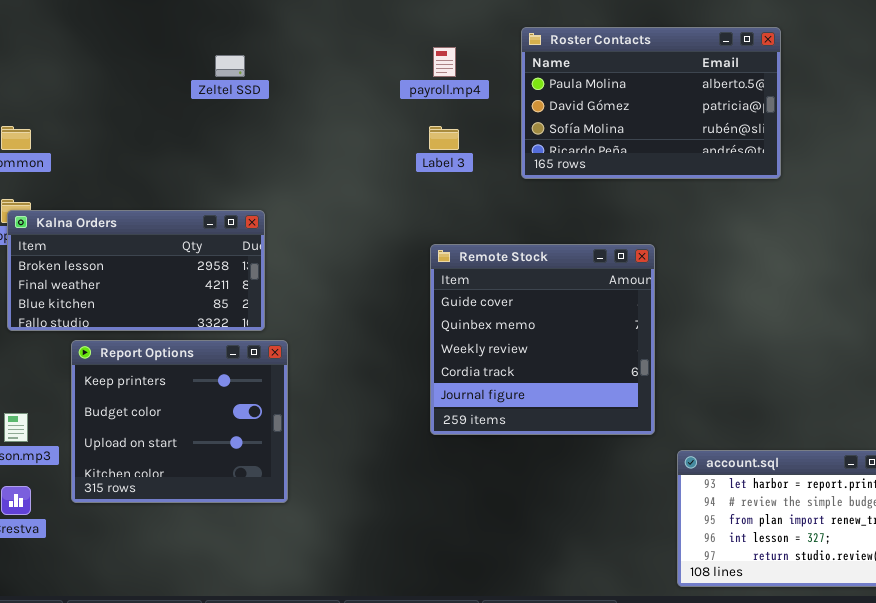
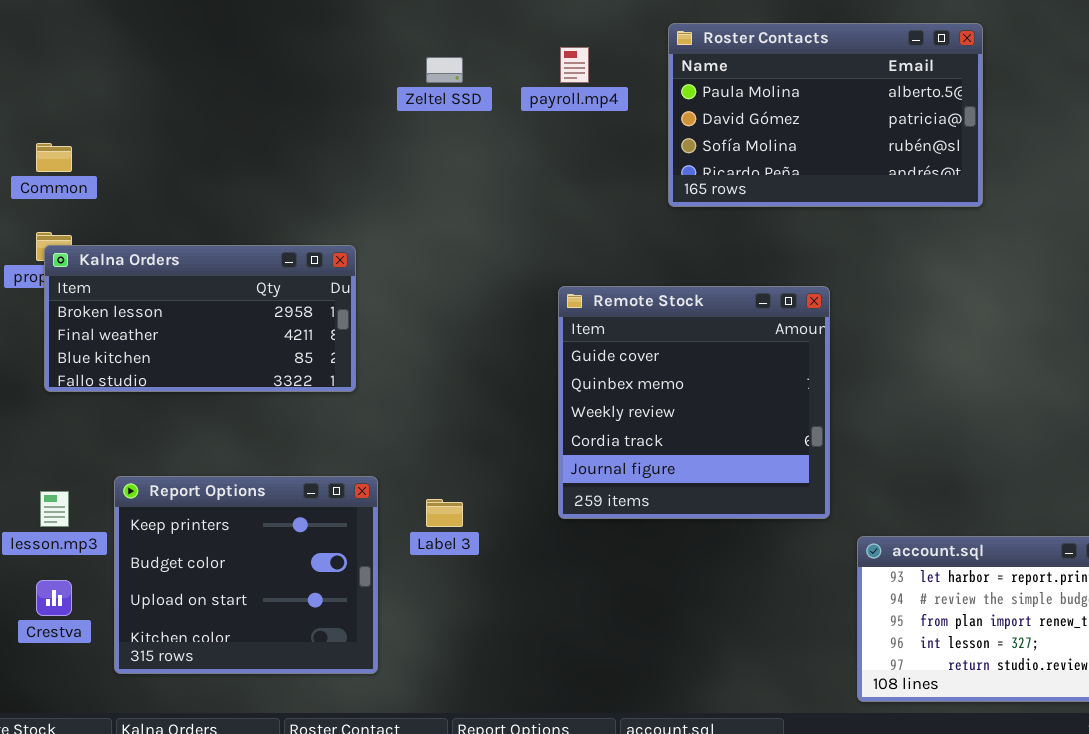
Zeltel SSD: [215,55,245,77] -> [426,57,463,83], moved
Label 3: [429,126,459,150] -> [426,499,463,527], moved
Report Options: [71,340,288,503] -> [114,476,378,674], moved

